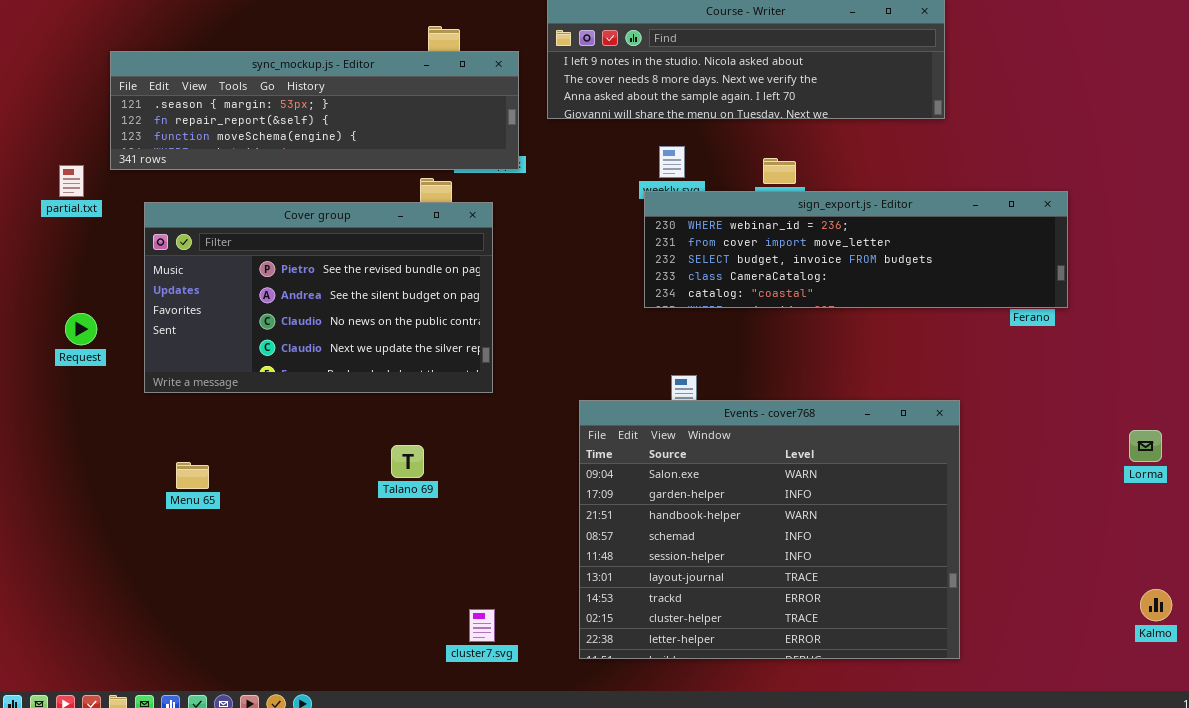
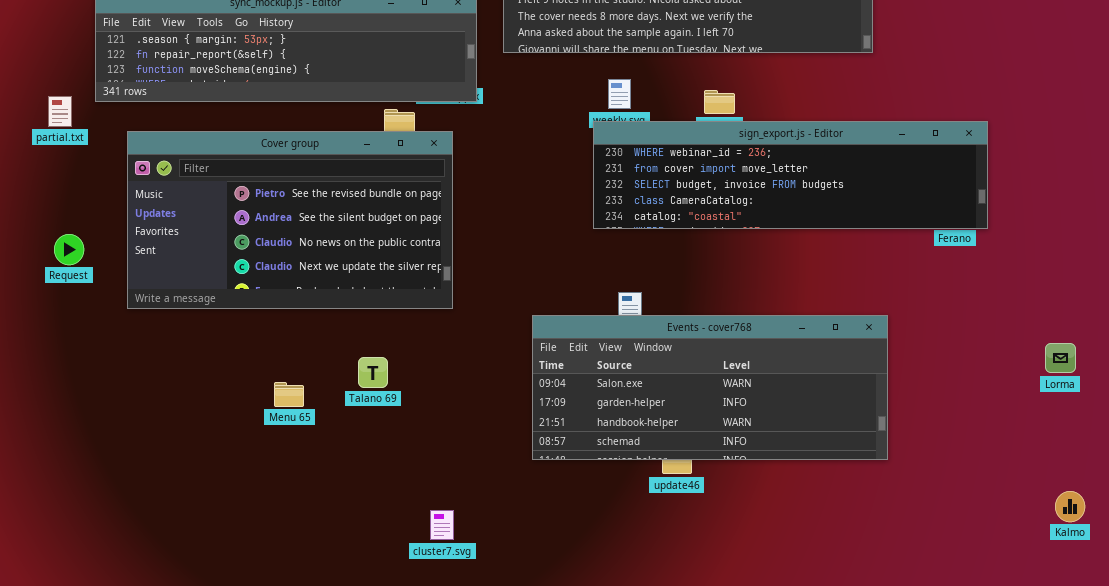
Events - cover768: [579,400,960,659] -> [532,315,888,460], resized
Menu 65: [176,462,209,489] -> [274,382,304,407], moved

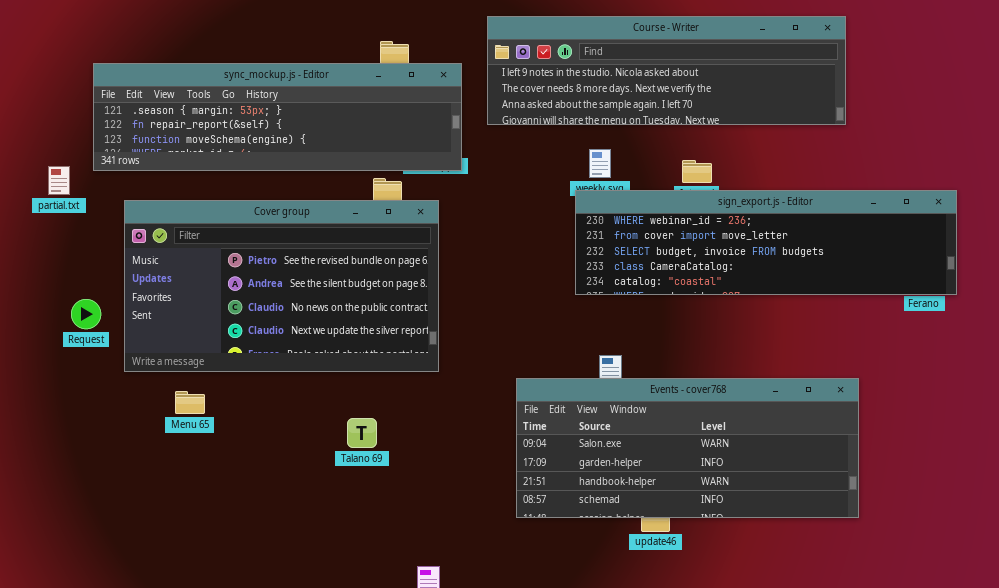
Request: [54,234,84,265] -> [71,299,101,329], moved
Menu 65: [274,382,304,407] -> [175,391,205,414], moved

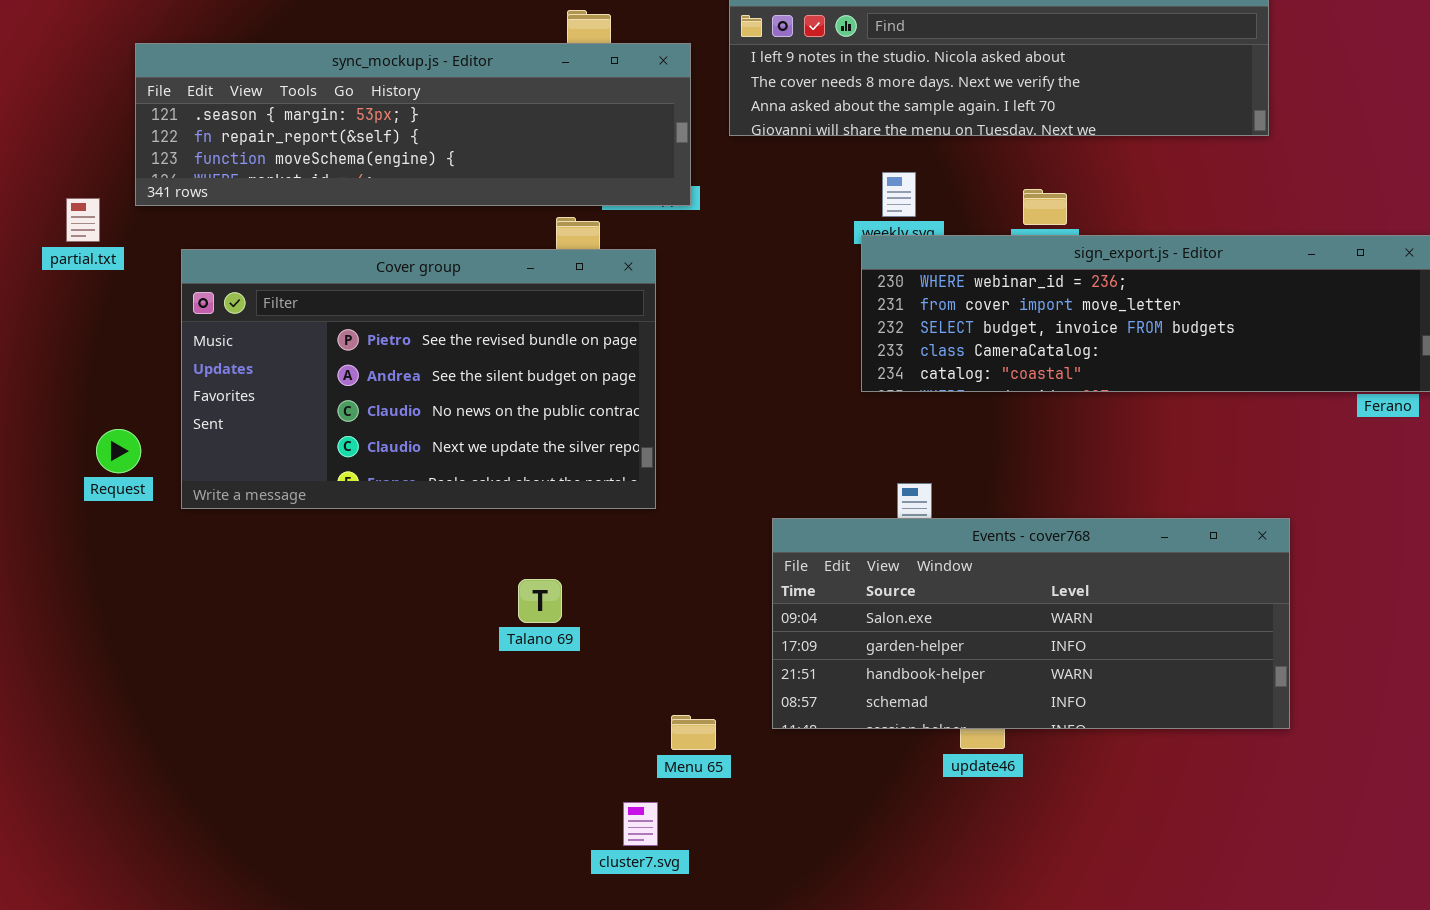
Request: [71,299,101,329] -> [96,429,141,473], moved
Menu 65: [175,391,205,414] -> [671,715,716,750], moved

